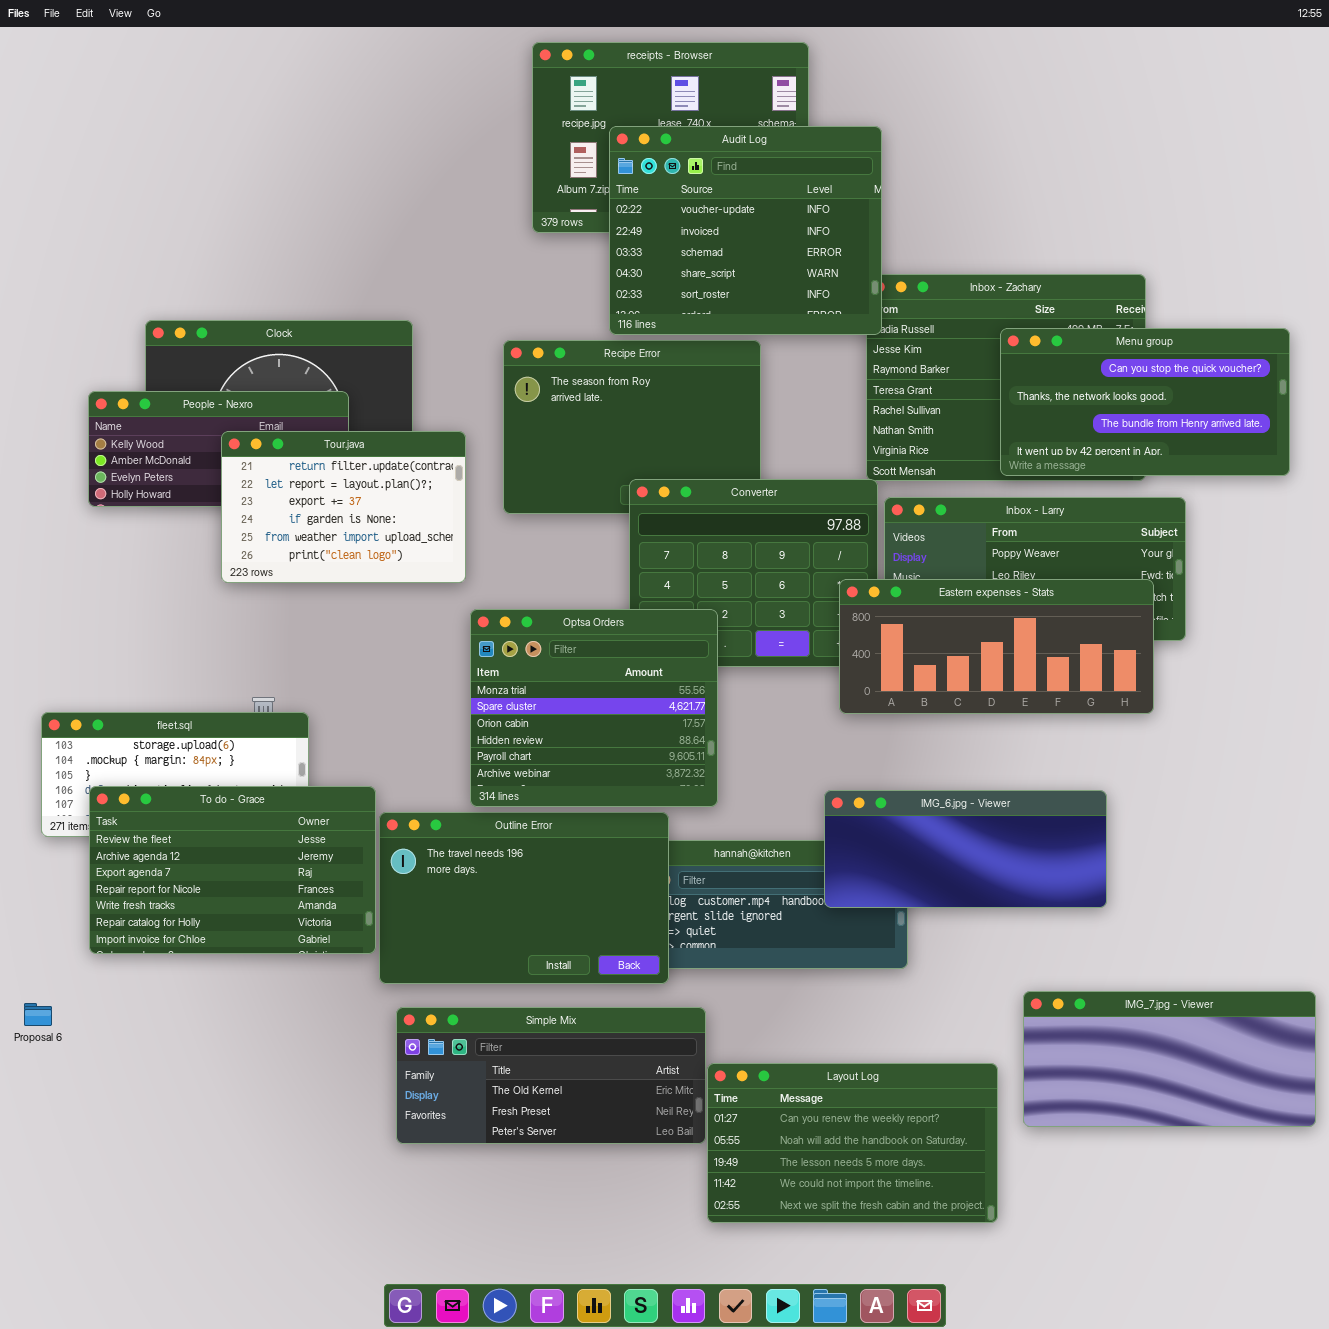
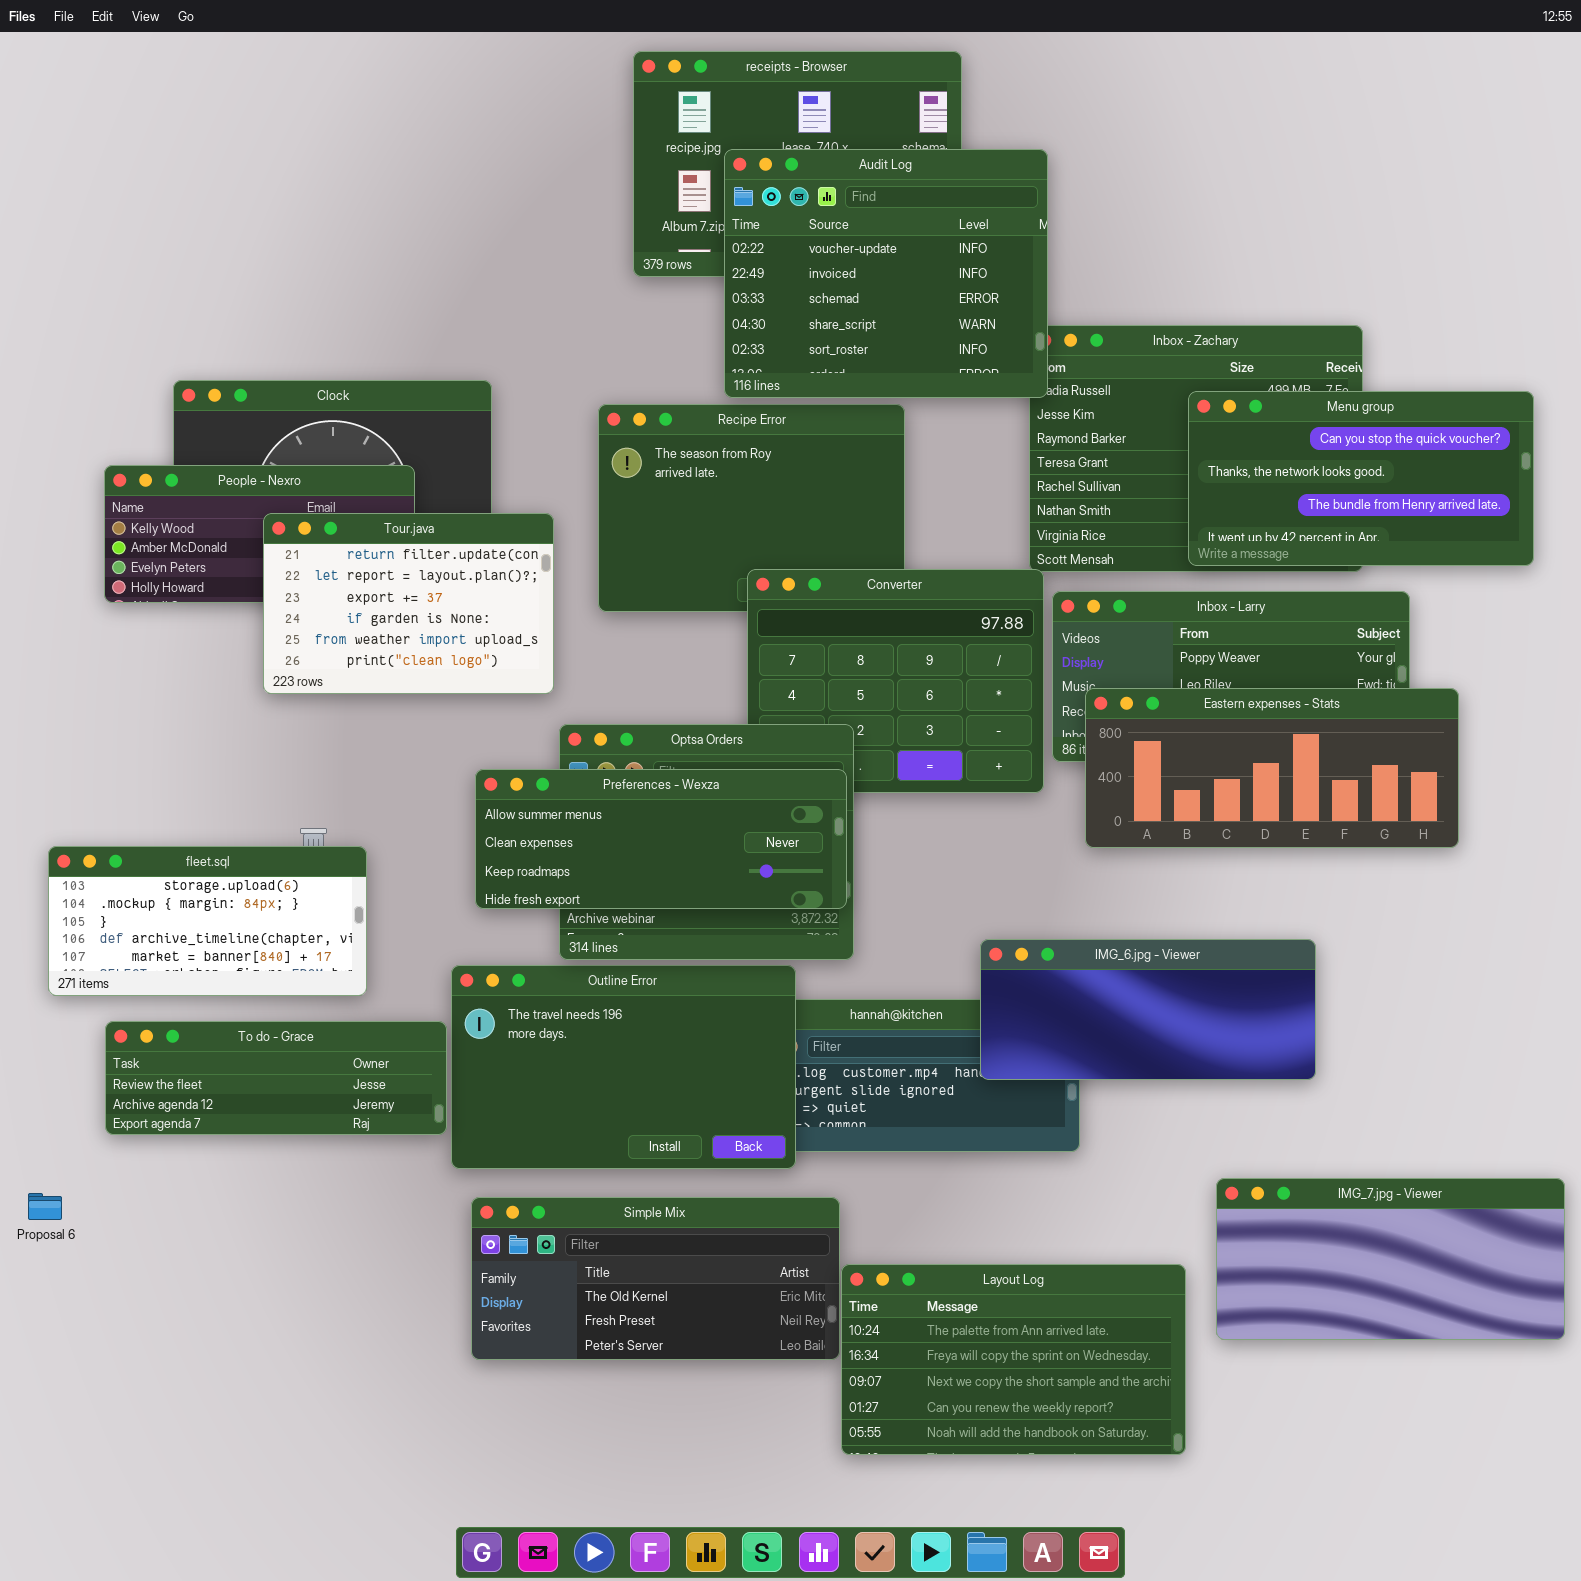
Eastern expenses - Stats: [839,579,1154,714] -> [1085,688,1459,848], moved
Preferences - Wexza: none -> [475,769,847,909], opened
To do - Grace: [89,786,376,954] -> [105,1021,447,1135], resized
Layout Log: [707,1063,998,1223] -> [841,1264,1186,1455], scrolled up 3 rows

